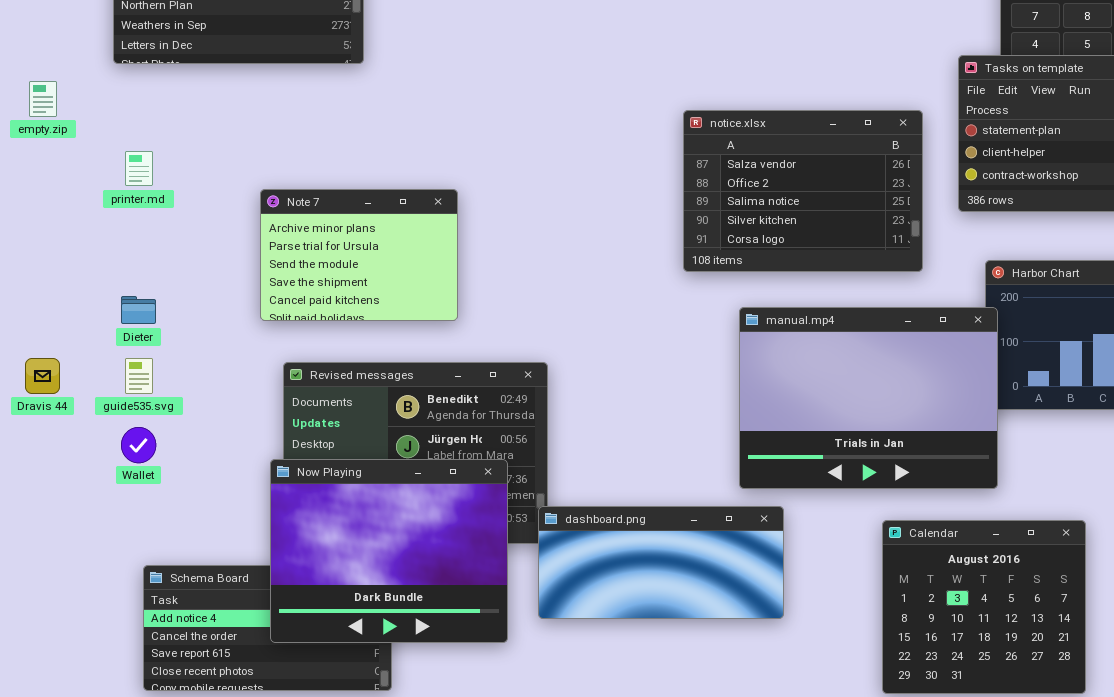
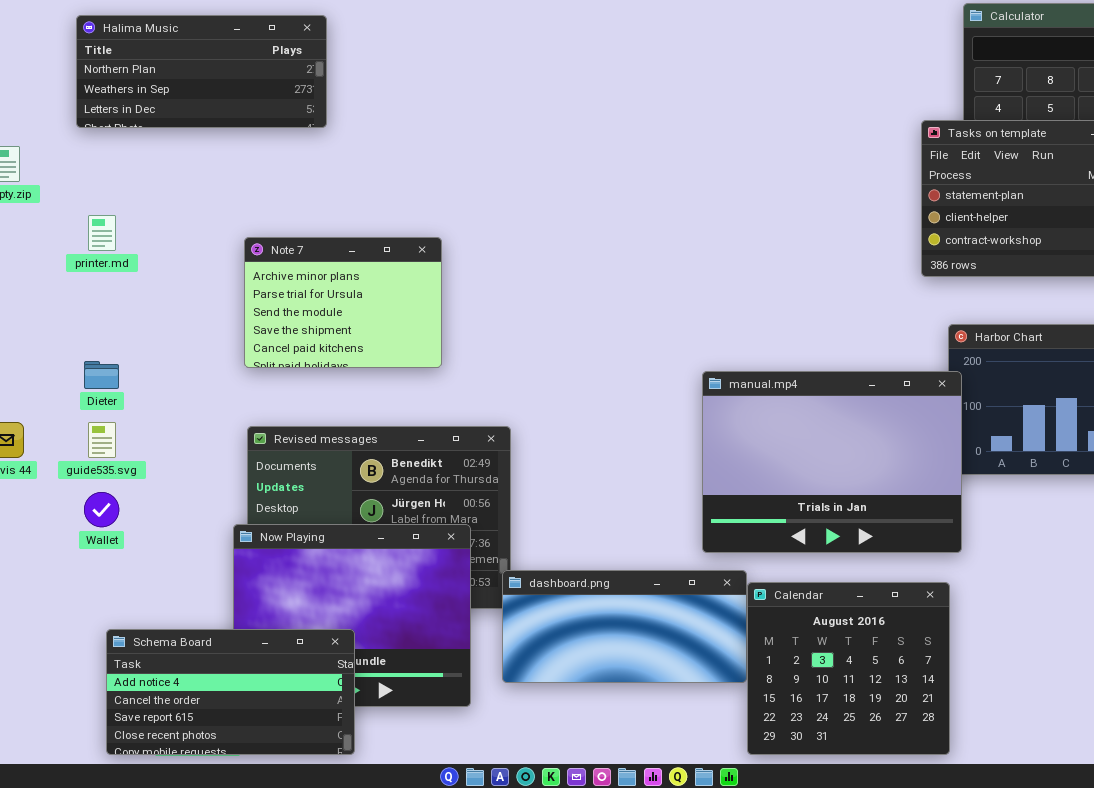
notice.xlsx: [683,110,923,272] -> none, closed
Note 7: [260,189,458,321] -> [244,237,442,368], moved
Calendar: [882,520,1086,694] -> [747,582,950,755], moved
Schema Board: [143,565,392,691] -> [106,629,355,755], raised

